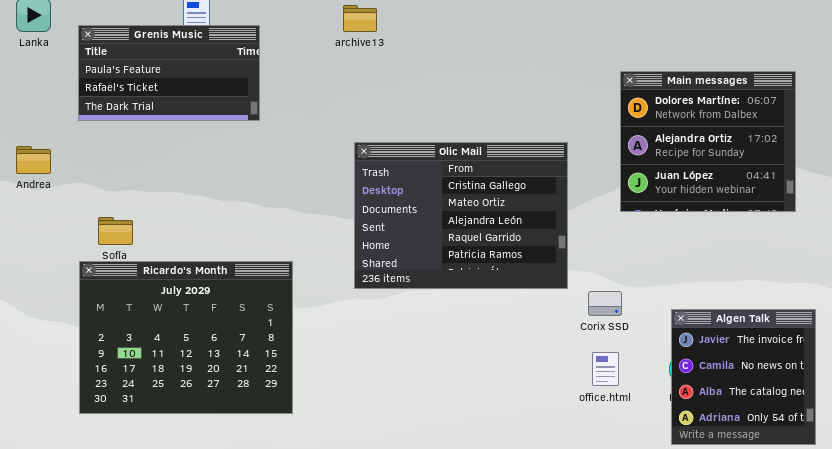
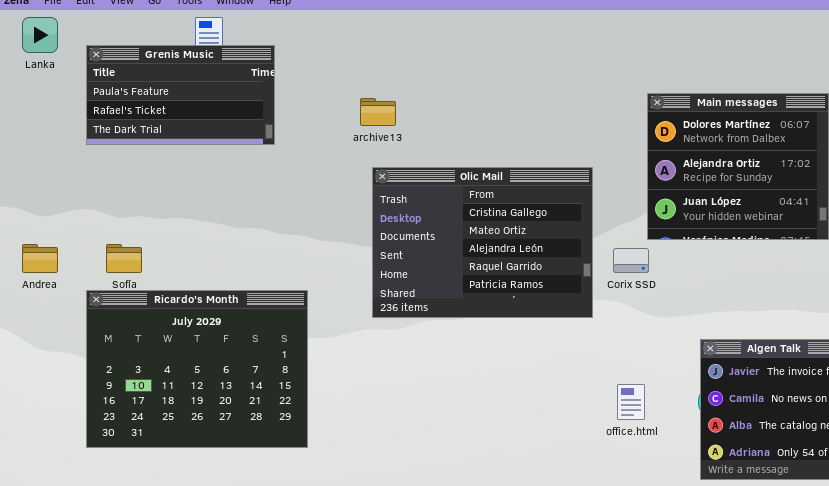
archive13: [343,5,377,32] -> [360,98,396,126], moved
Andrea: [16,146,51,174] -> [22,244,58,273], moved
Corix SSD: [588,291,622,316] -> [613,248,649,273], moved

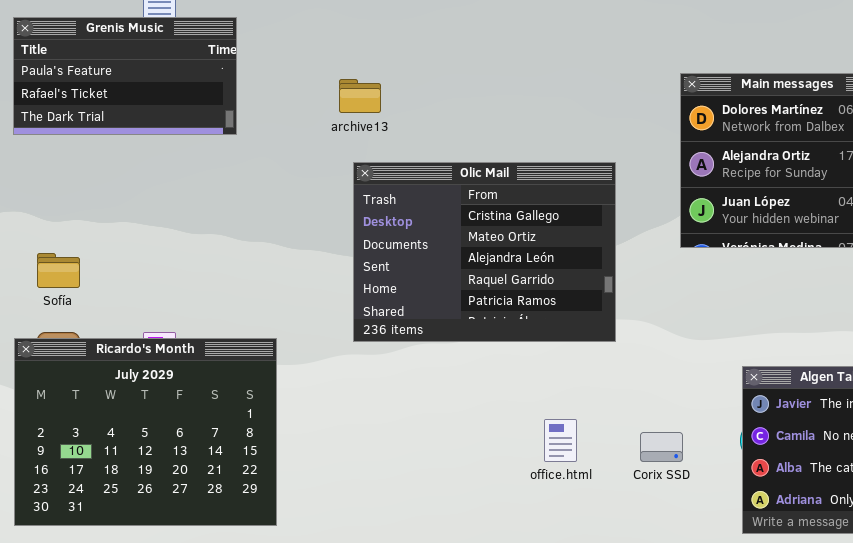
Corix SSD: [613,248,649,273] -> [640,432,683,462], moved
Ricardo's Month: [86,290,308,448] -> [14,338,277,526], moved
office.html: [617,384,645,420] -> [544,419,577,462], moved

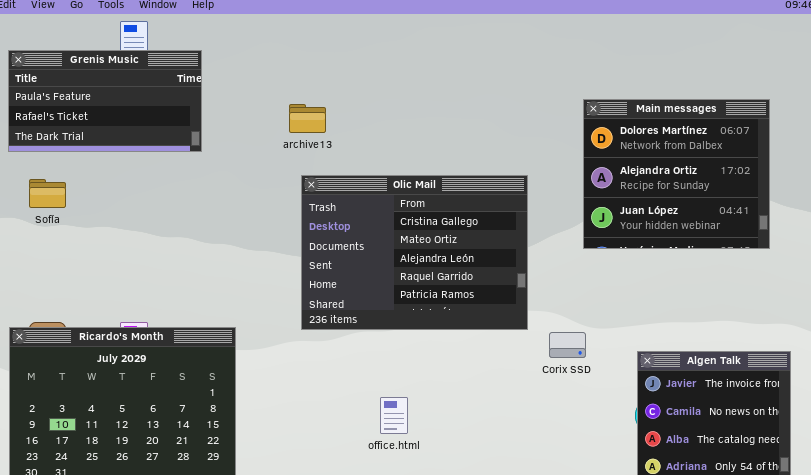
Sofía: [37,253,80,288] -> [29,179,66,208], moved
office.html: [544,419,577,462] -> [380,397,408,434], moved
Corix SSD: [640,432,683,462] -> [549,332,586,358], moved

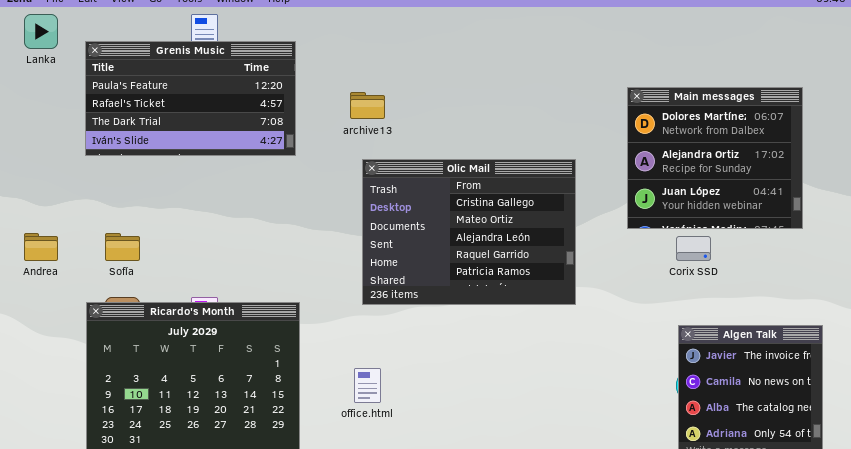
Grenis Music: [8,50,202,152] -> [85,41,296,156], resized
Sofía: [29,179,66,208] -> [105,233,140,261], moved
Corix SSD: [549,332,586,358] -> [676,236,711,261], moved
office.html: [380,397,408,434] -> [354,368,381,403], moved

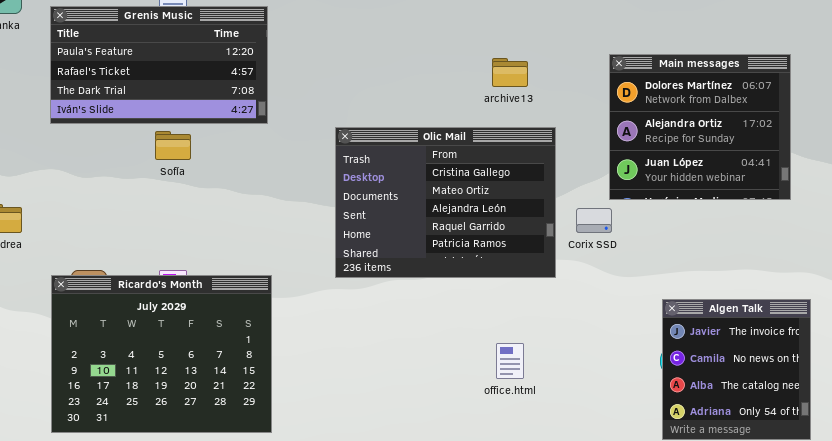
archive13: [350,92,385,119] -> [492,58,528,87], moved
Sofía: [105,233,140,261] -> [155,131,191,160], moved
Corix SSD: [676,236,711,261] -> [576,208,612,233], moved
office.html: [354,368,381,403] -> [496,343,524,379], moved

